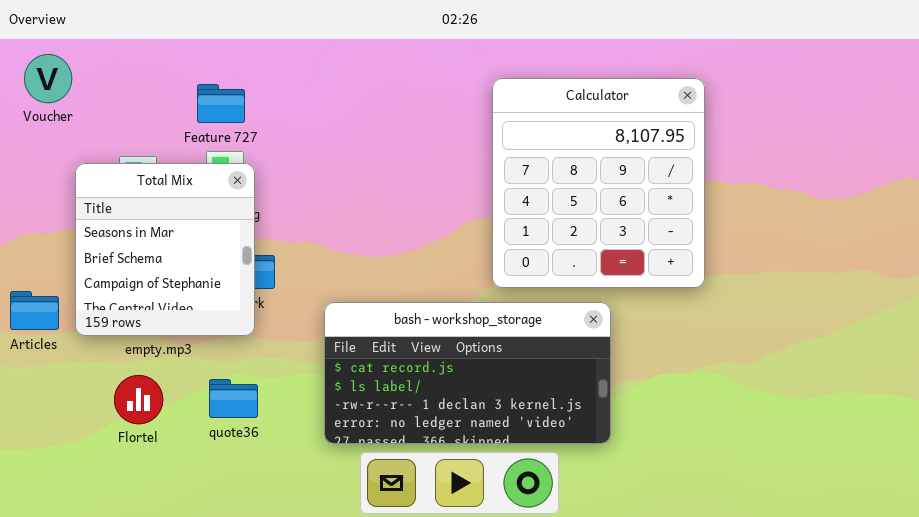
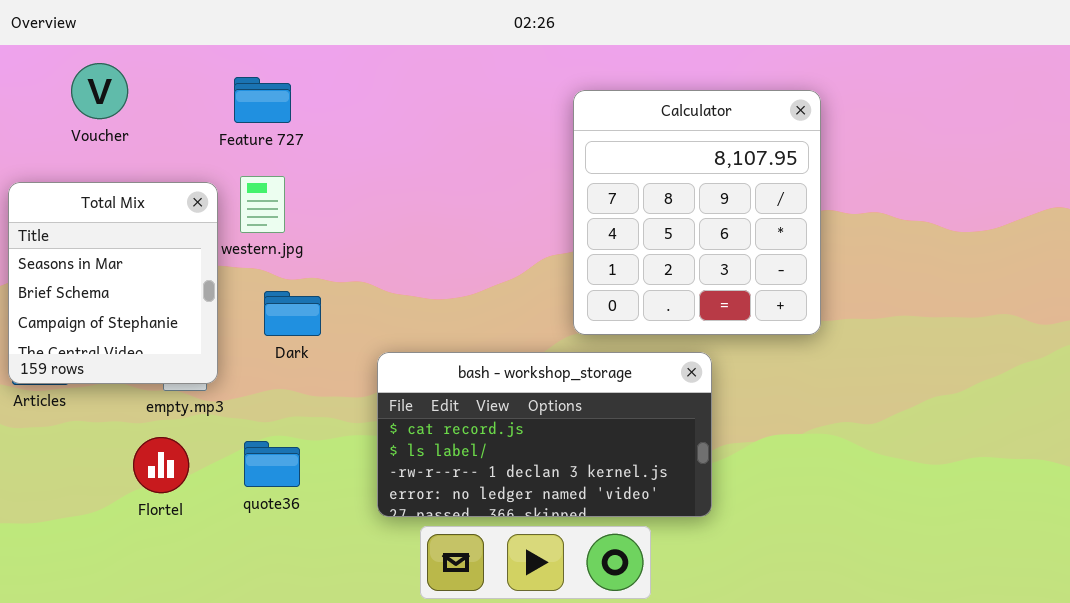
Voucher: [24,54,72,103] -> [71,63,128,119], moved
Feature 727: [197,84,245,123] -> [234,77,291,123], moved
Total Mix: [75,163,255,336] -> [8,182,218,384], moved

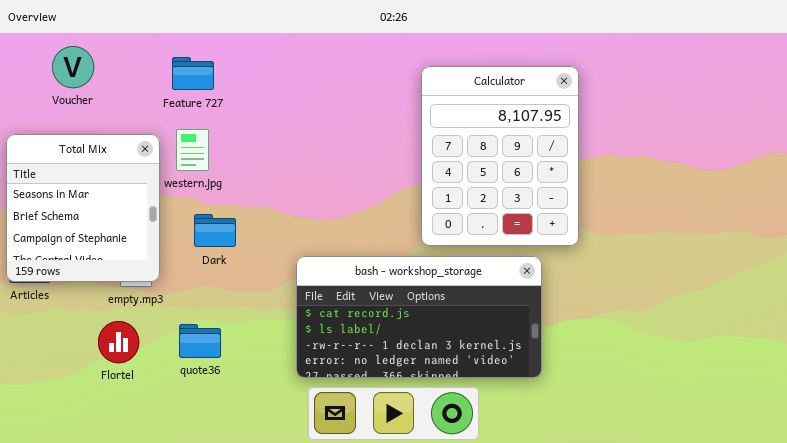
Calculator: [573,90,821,335] -> [421,66,579,246], resized
bash - workshop_storage: [377,352,712,517] -> [296,256,542,378], moved

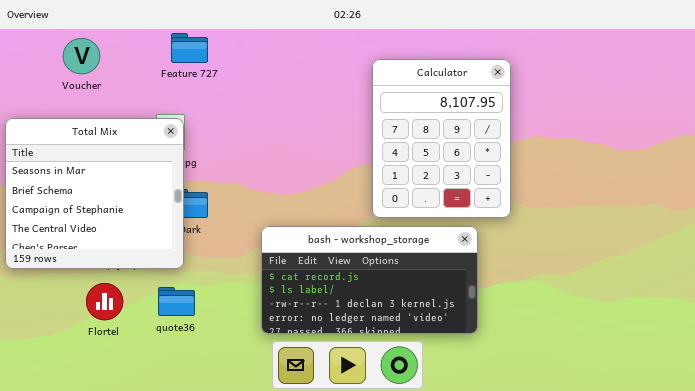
Voucher: [52,46,94,88] -> [63,38,100,74], moved
Feature 727: [172,57,214,90] -> [171,33,208,63], moved
Total Mix: [6,134,160,282] -> [5,118,184,269], resized

